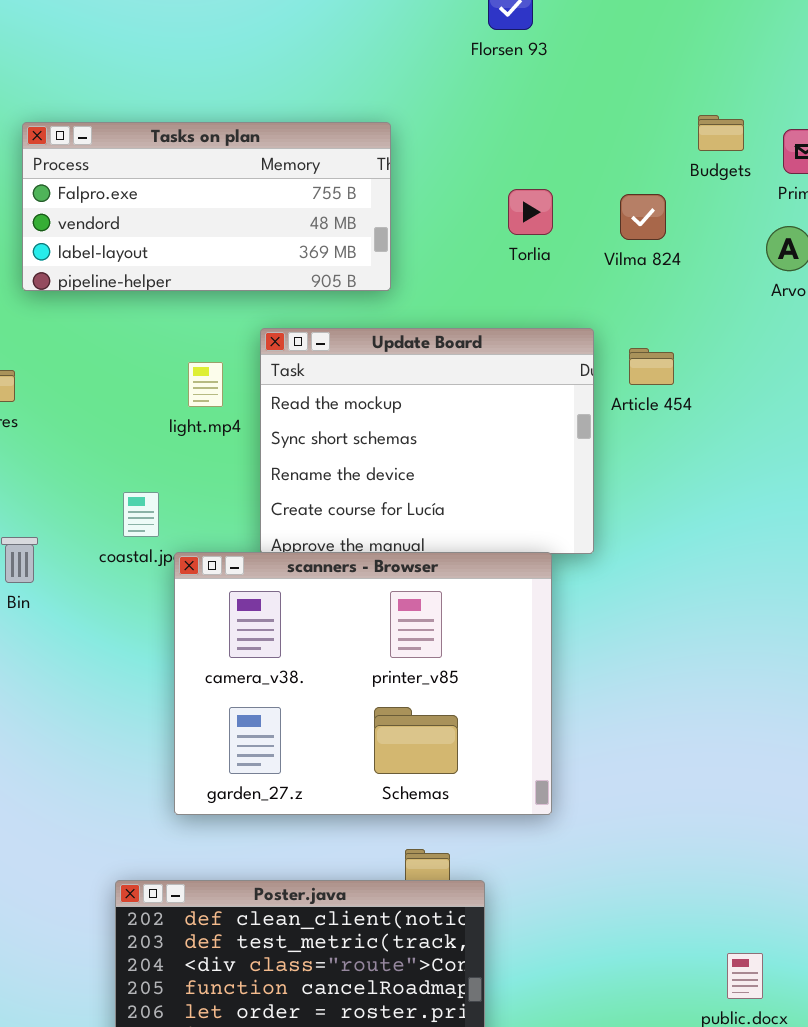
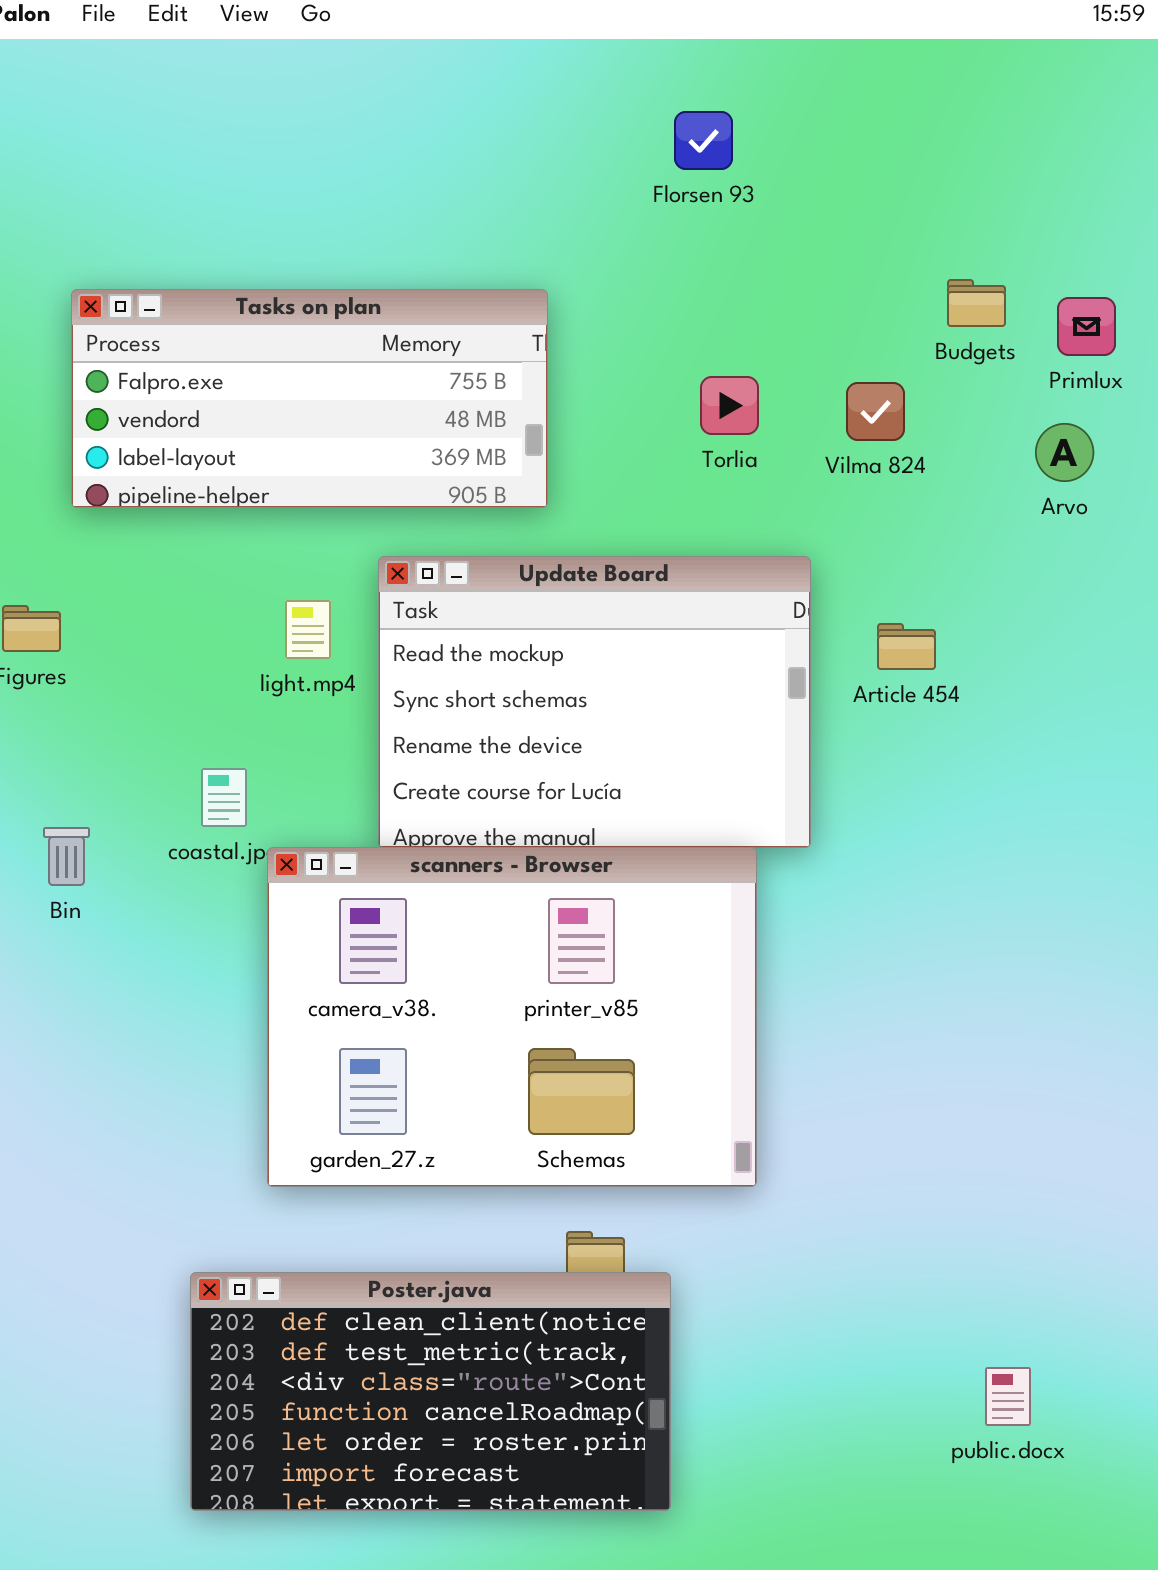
Article 454: [629,348,674,385] -> [877,623,936,670], moved

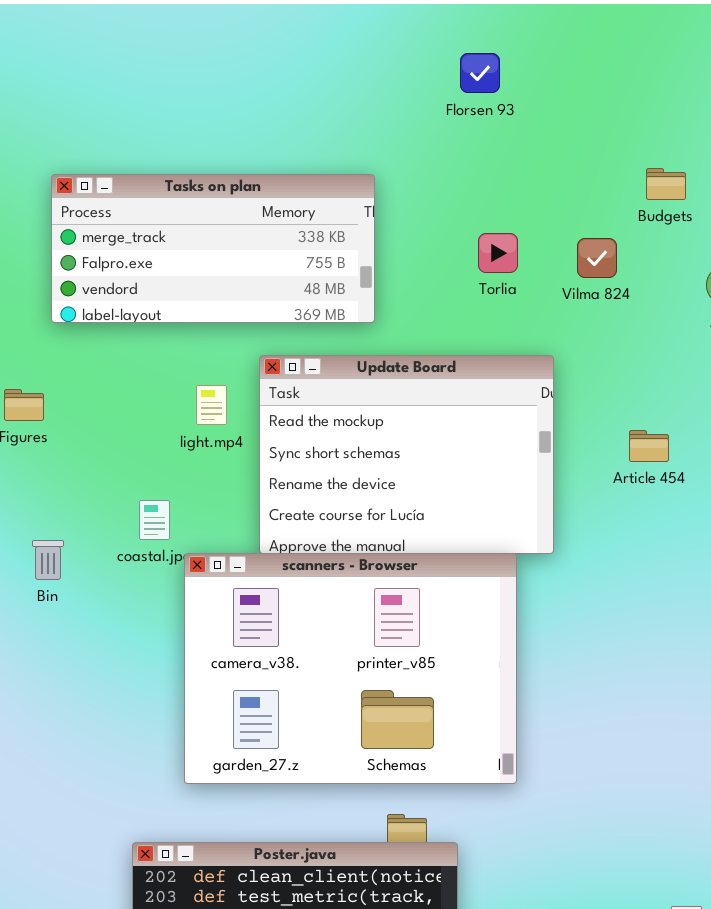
Tasks on plan: [71,289,548,508] -> [51,174,375,323], scrolled up 1 row
Article 454: [877,623,936,670] -> [629,430,669,462], moved

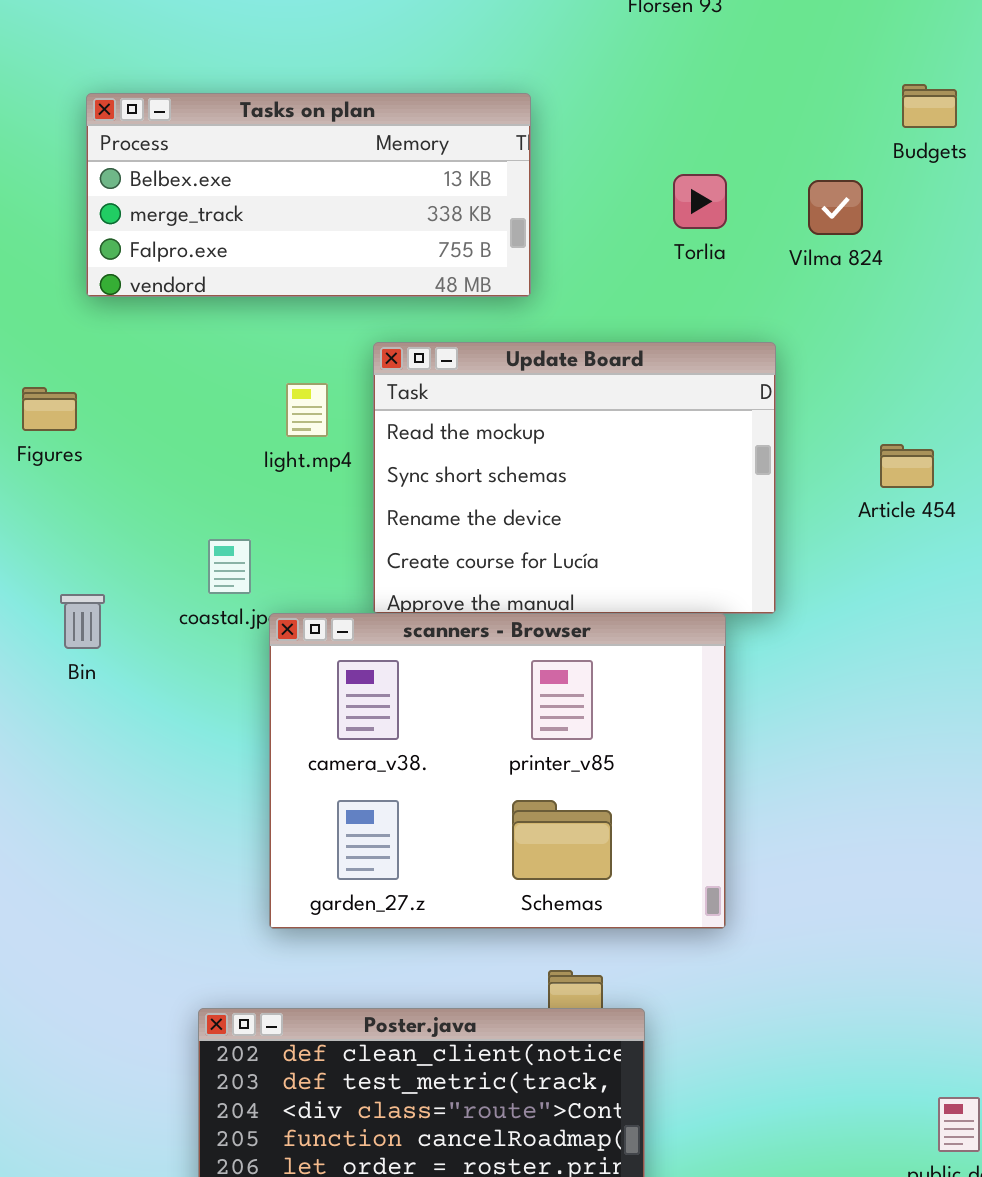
Tasks on plan: [51,174,375,323] -> [86,93,531,297], scrolled up 1 row

